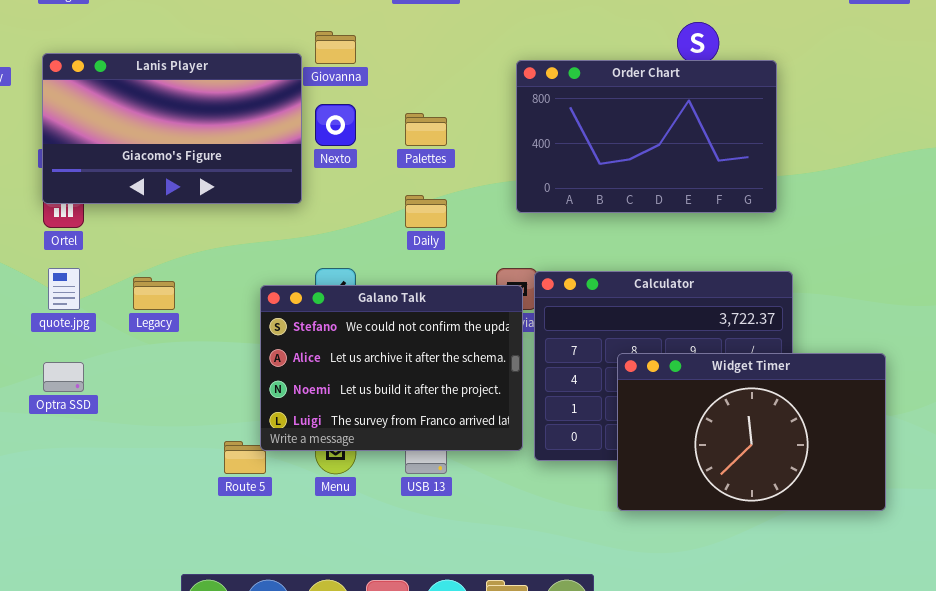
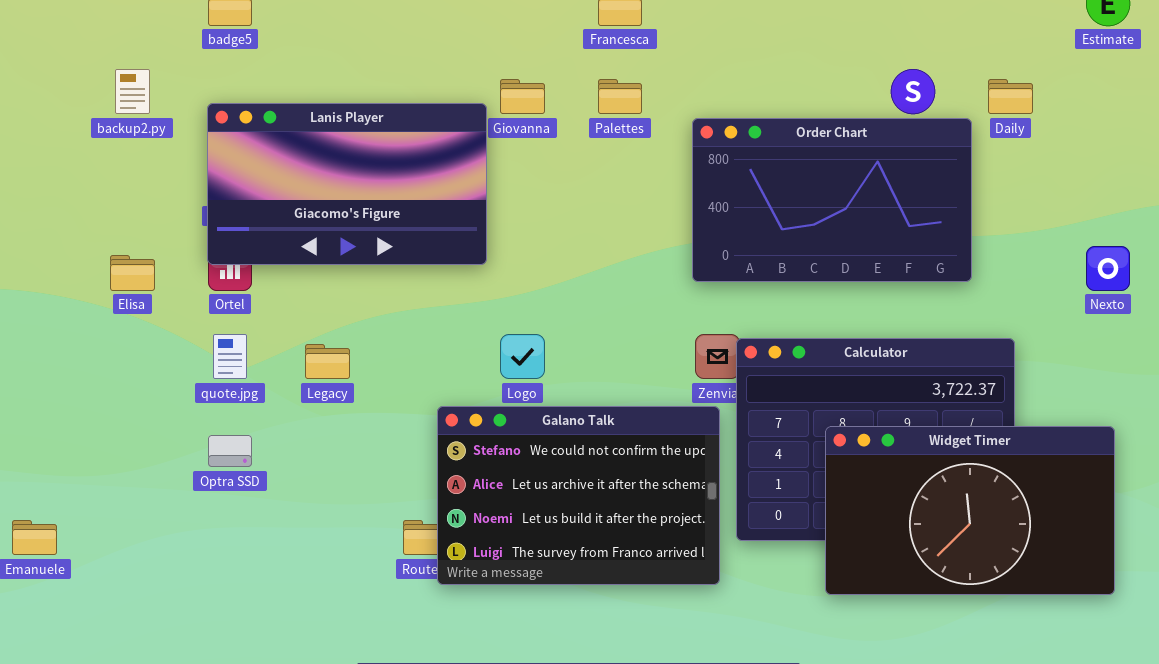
Order Chart: [516,60,777,213] -> [692,118,972,282], moved
Nexto: [315,104,356,146] -> [1086,246,1130,291], moved
Palettes: [405,113,447,146] -> [598,79,642,114], moved
Daily: [405,195,447,228] -> [988,79,1033,114], moved
Galano Talk: [260,285,523,451] -> [437,406,720,585], moved

